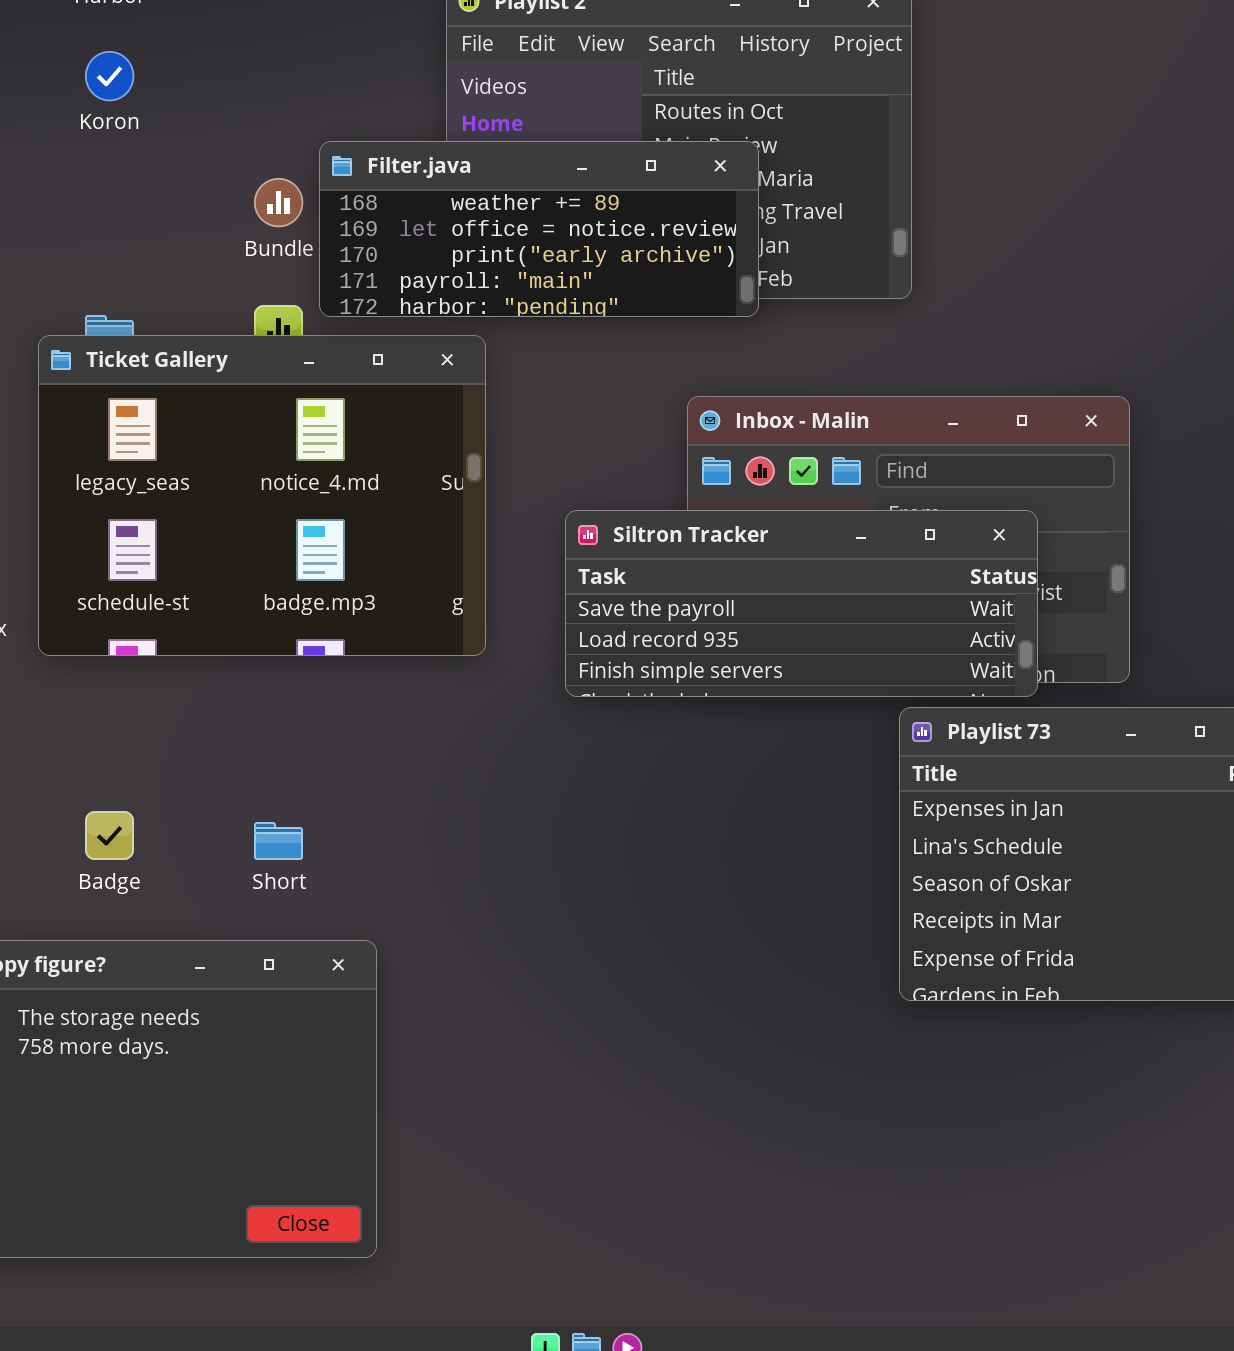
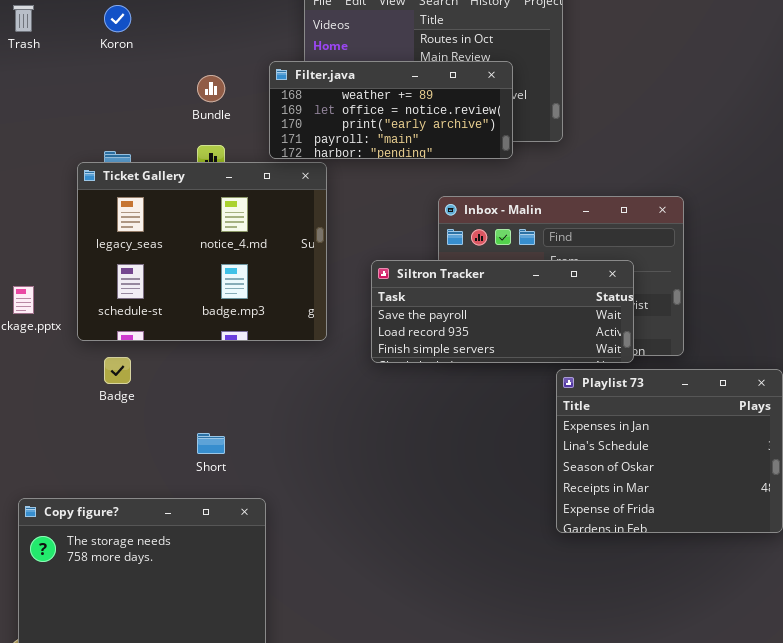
Filter.java: [319,141,759,317] -> [269,61,513,159], moved
Badge: [85,811,134,860] -> [104,357,131,384], moved

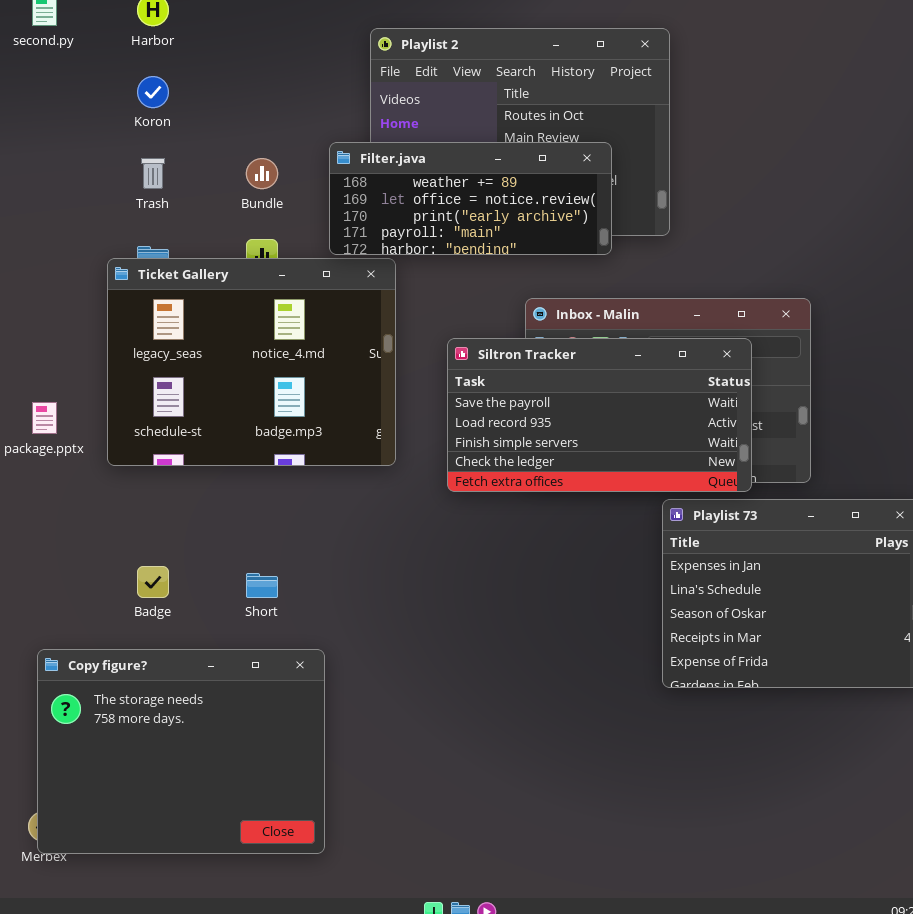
Trash: [13,5,34,32] -> [141,158,165,189], moved
Siltron Tracker: [371,260,634,363] -> [447,338,752,492], resized
Badge: [104,357,131,384] -> [137,566,169,598], moved

